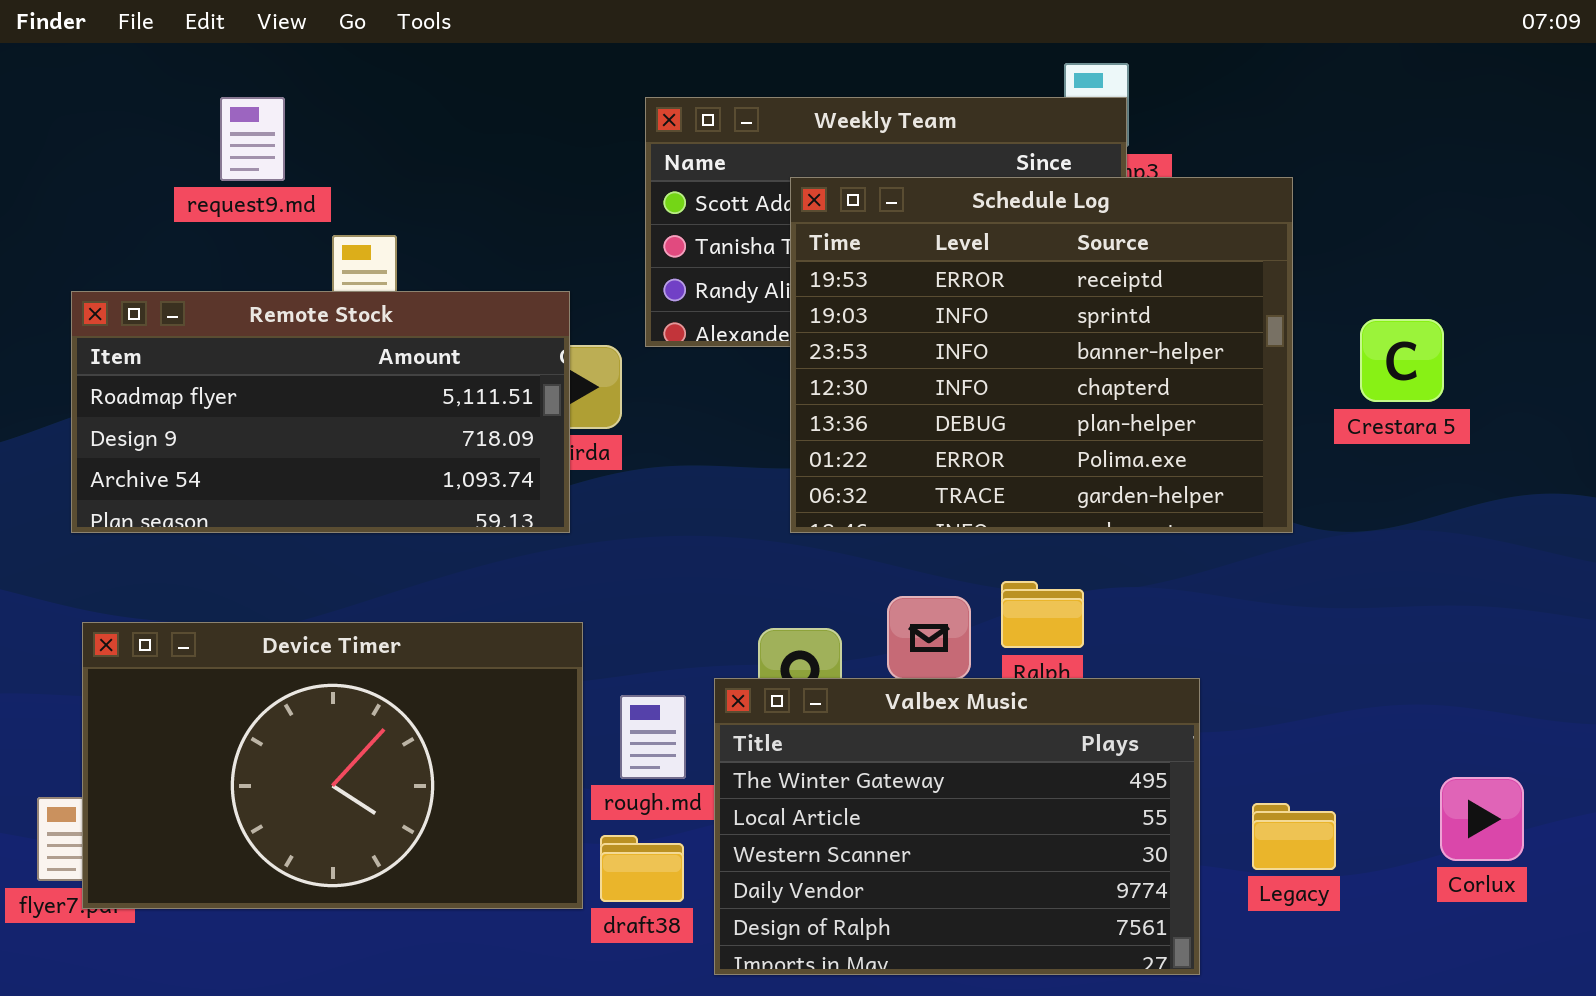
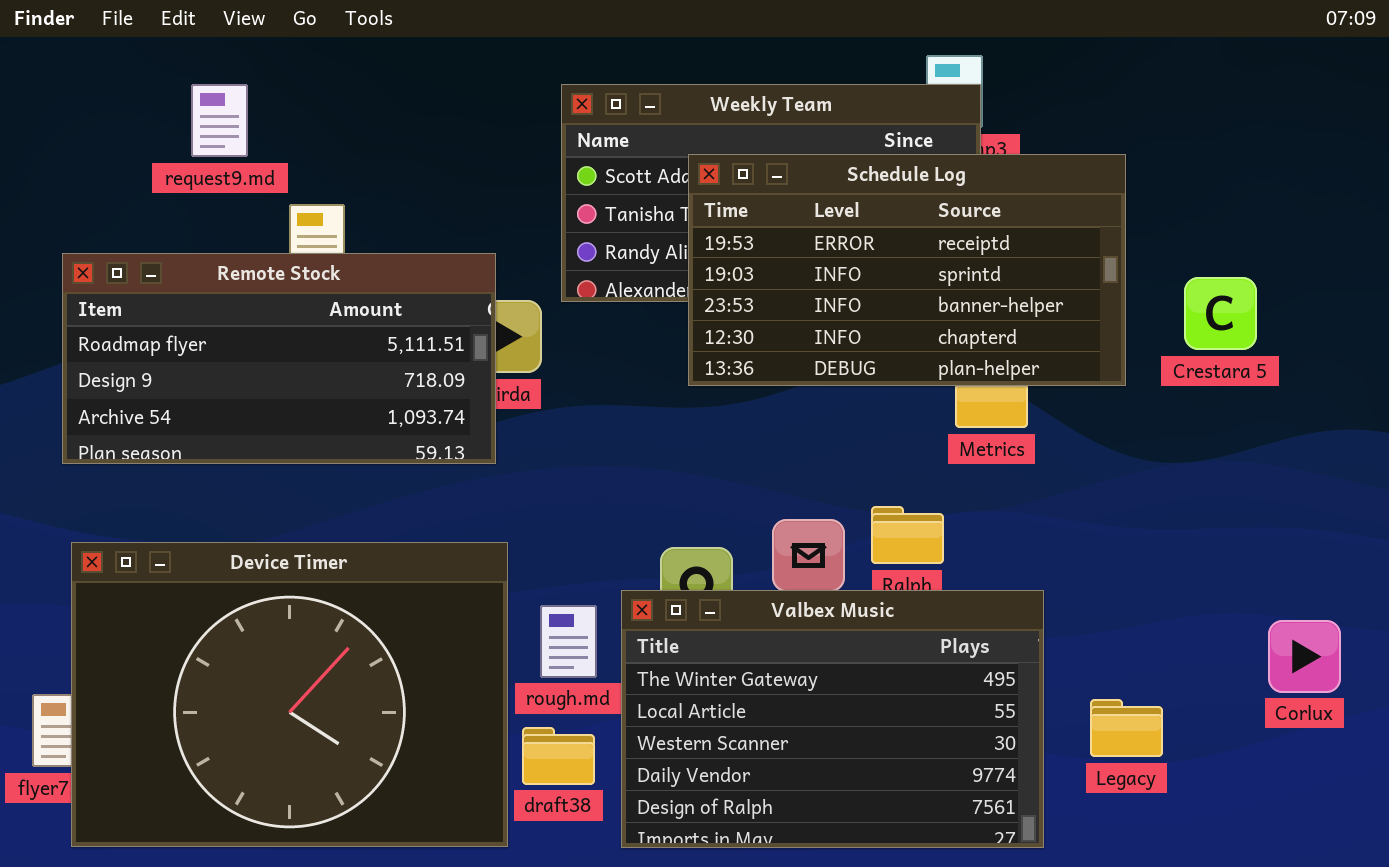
Schedule Log: [790,177,1293,533] -> [688,154,1126,386], resized
Device Timer: [82,622,583,909] -> [71,542,508,847], resized
Corlux: [1440,777,1524,861] -> [1268,620,1341,693], moved

